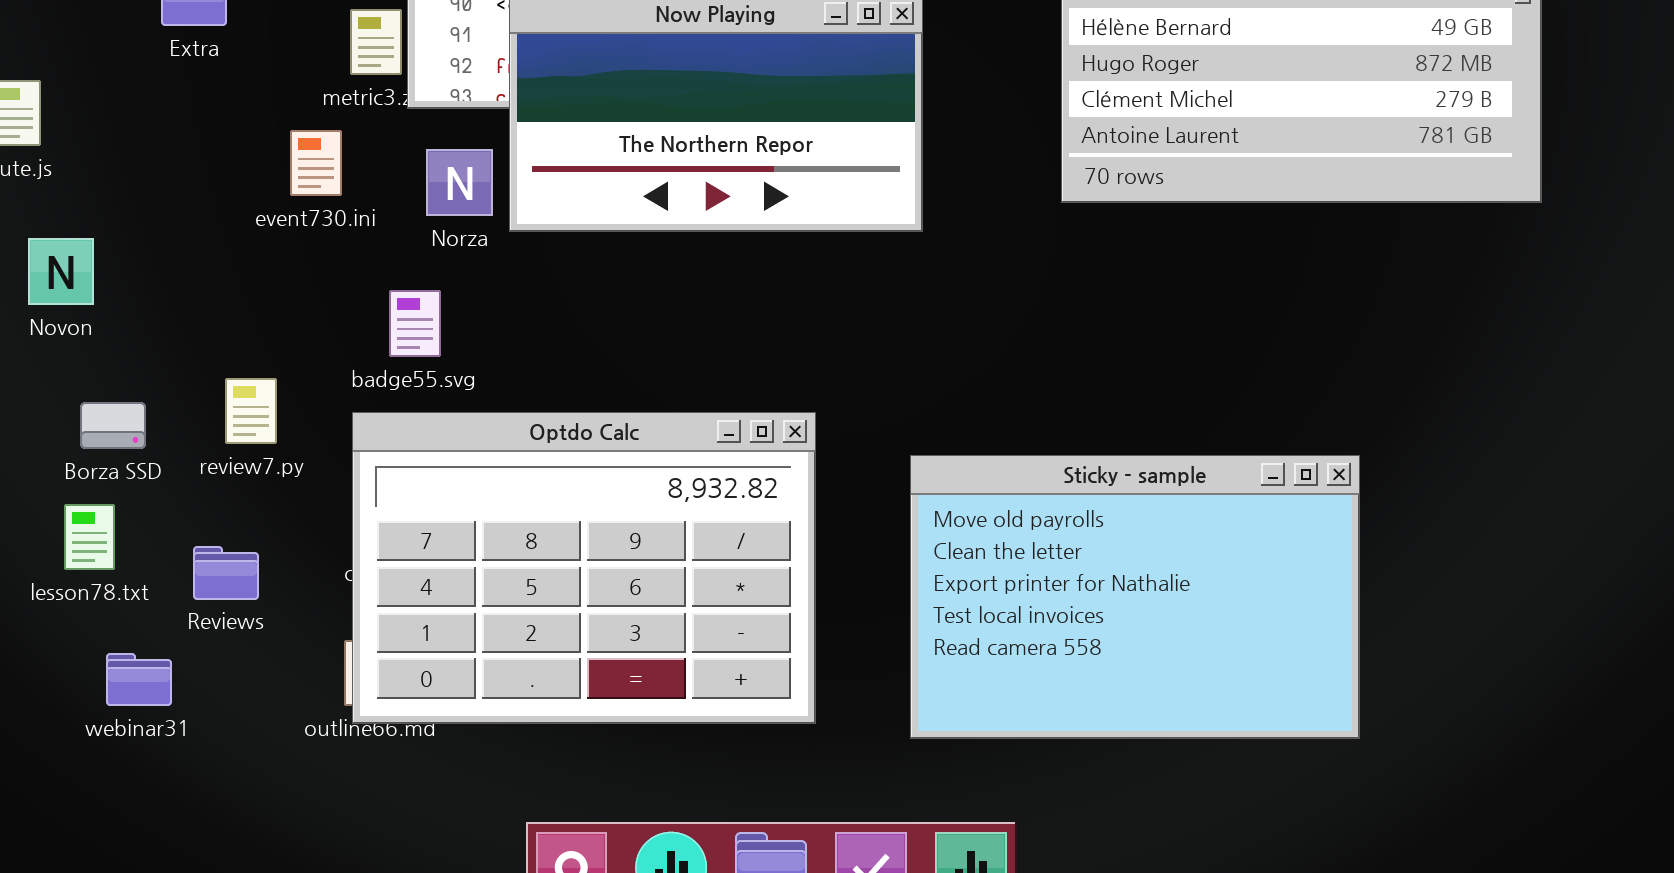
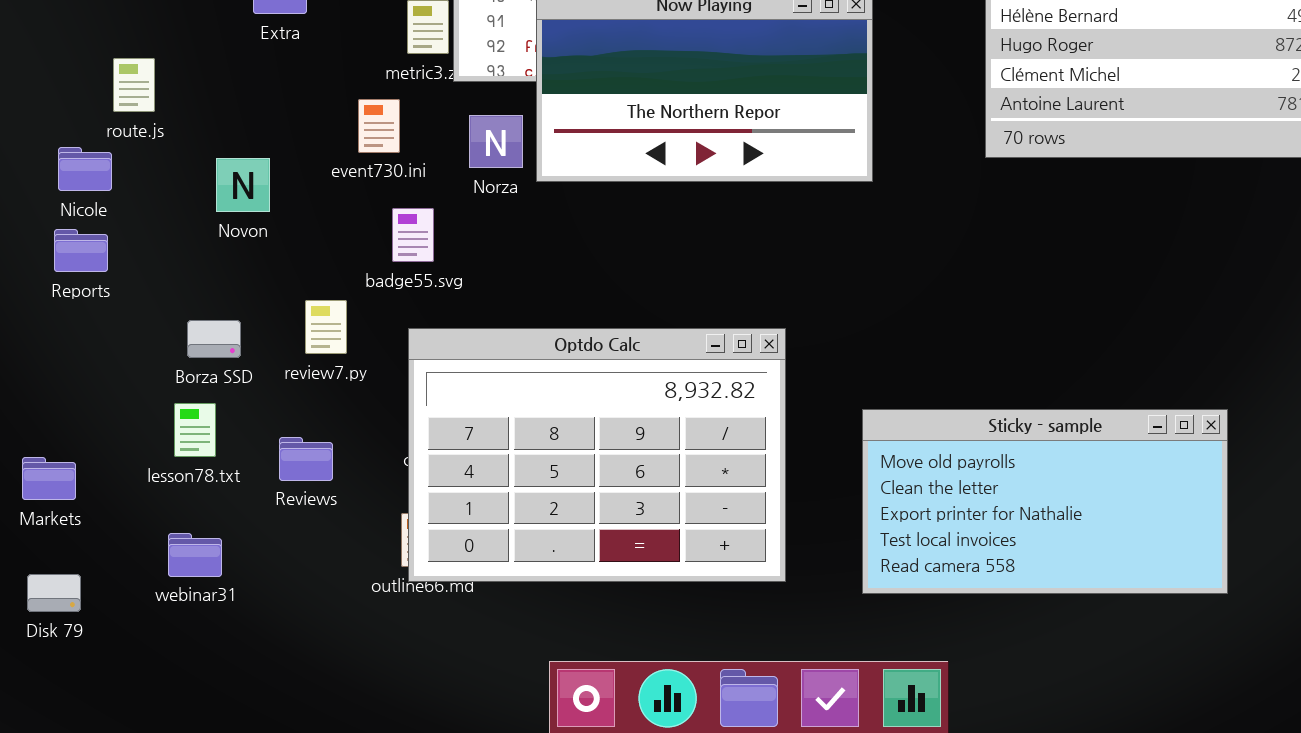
Novon: [28,238,94,305] -> [216,158,270,212], moved
badge55.svg: [389,290,441,357] -> [392,208,434,262], moved
Sticky - sample: [910,455,1360,739] -> [862,409,1228,594], resized
webinar31: [106,653,172,706] -> [168,533,222,577], moved

